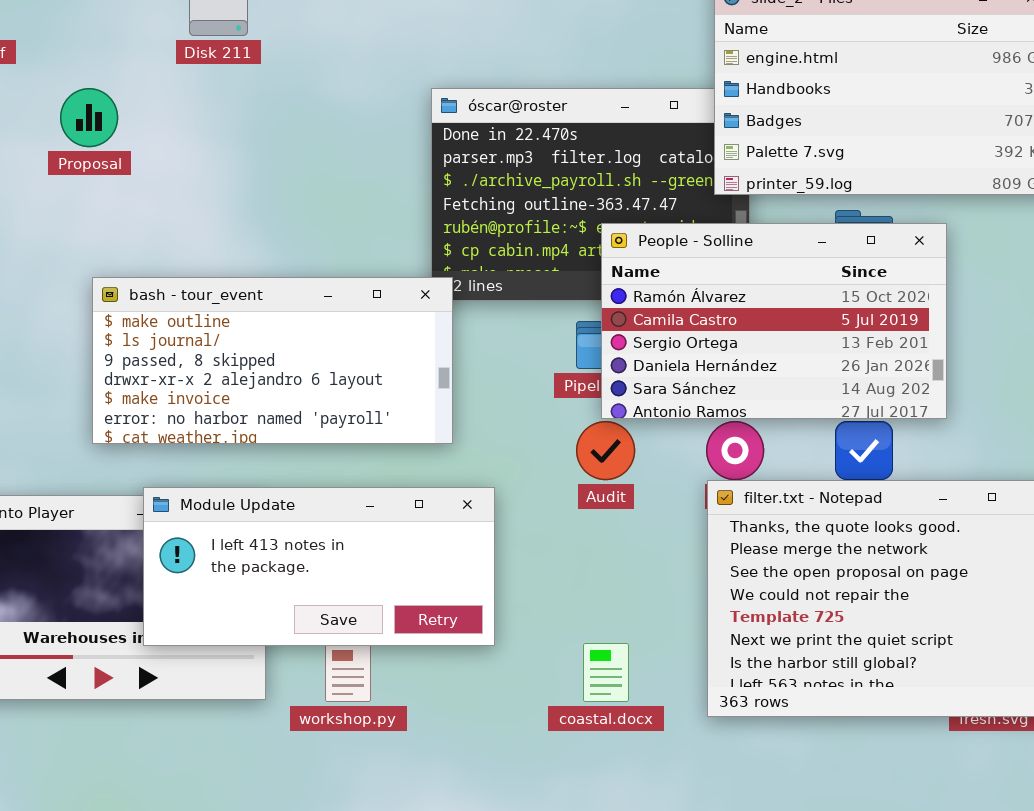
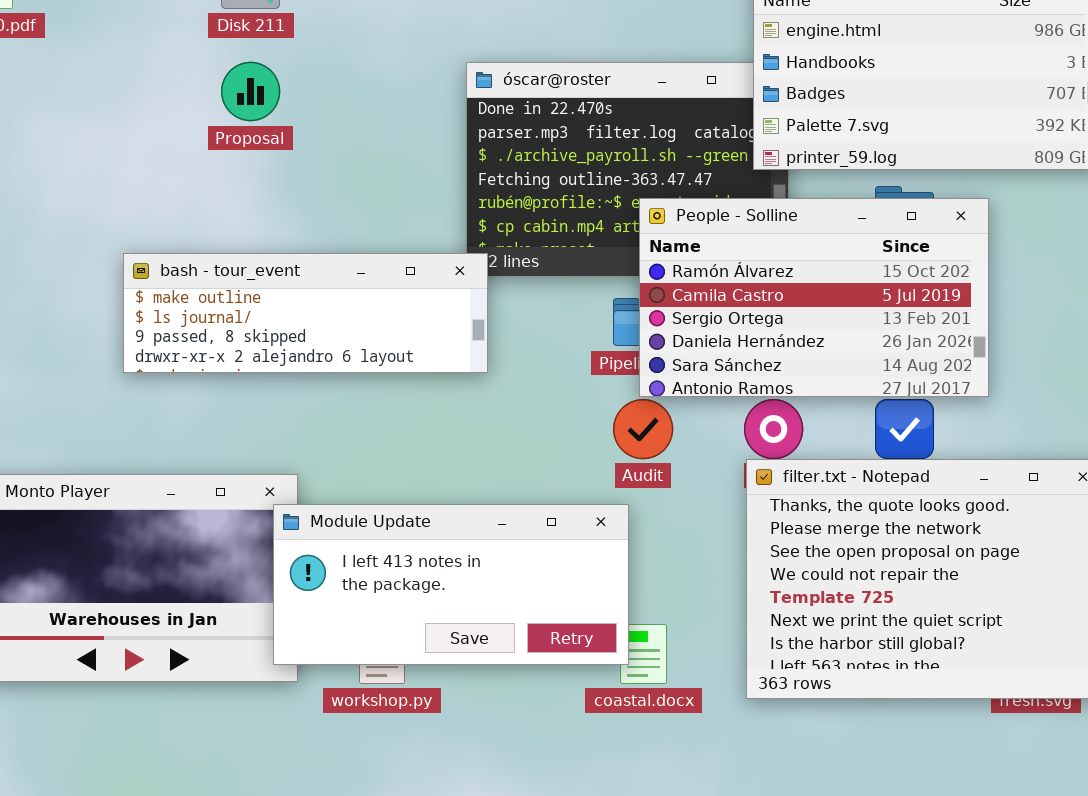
Proposal: [60,88,118,147] -> [221,62,280,121], moved
bash - tour_event: [92,277,453,444] -> [123,253,488,373], resized
Module Update: [143,487,495,646] -> [273,504,629,665], moved

